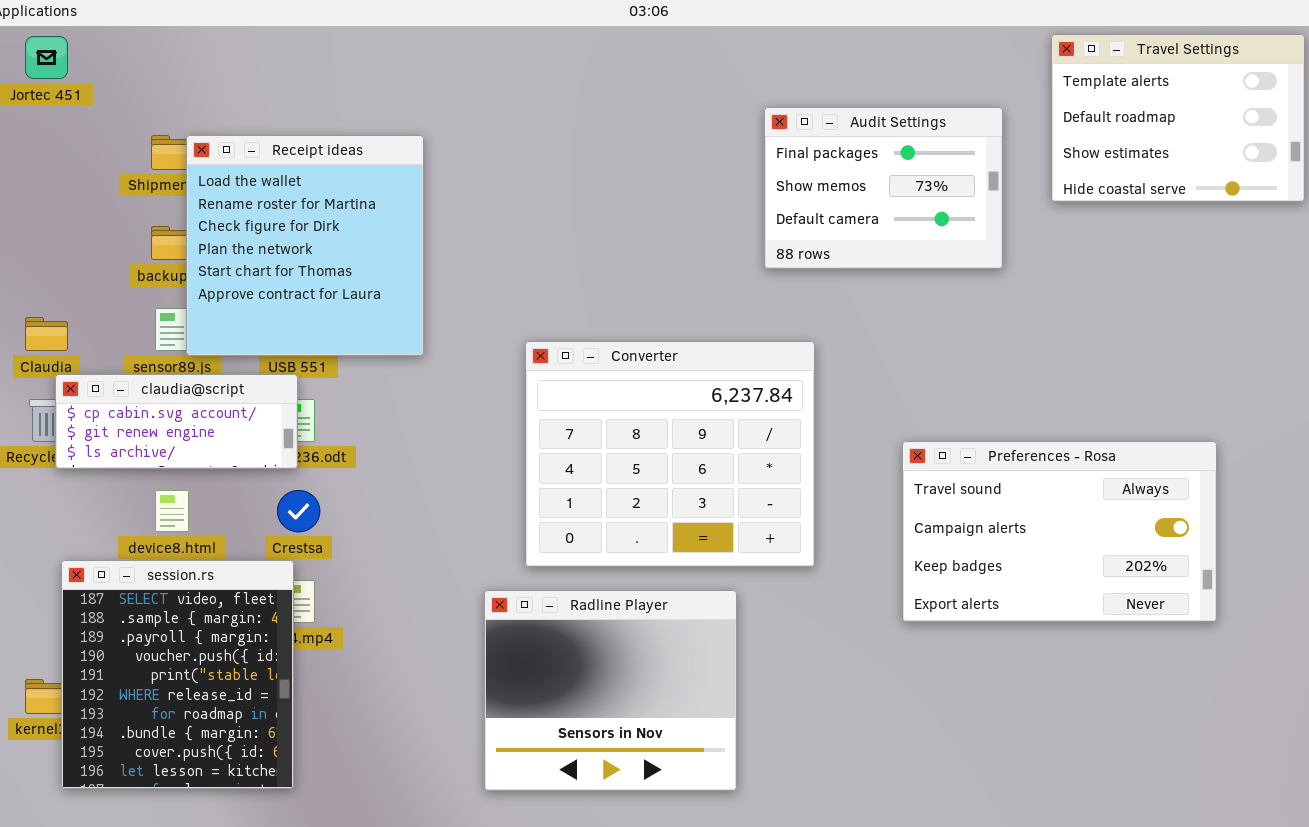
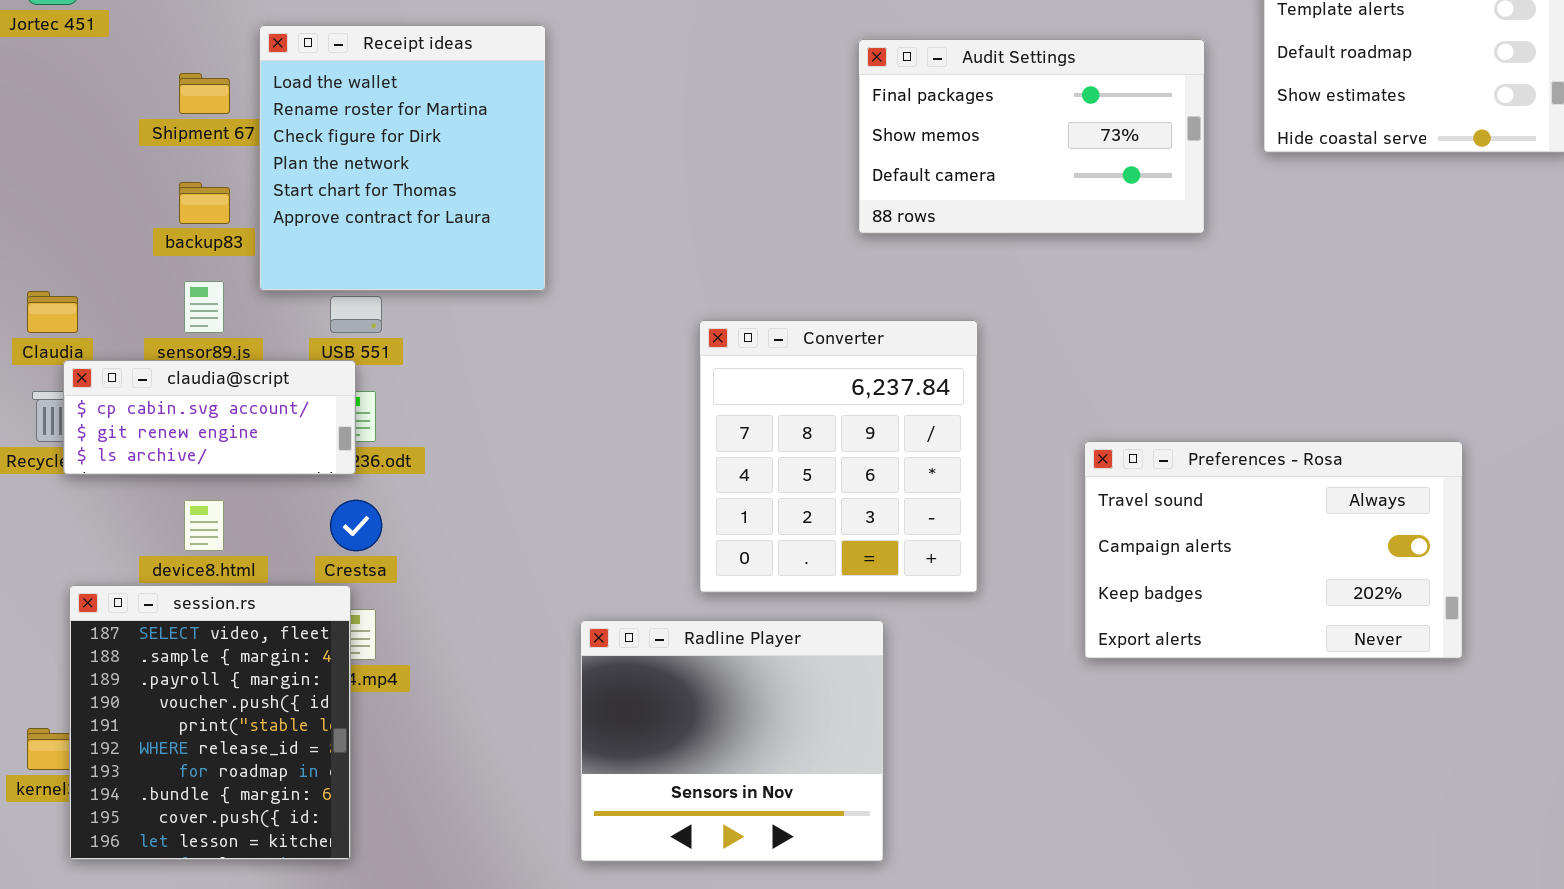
Audit Settings: [764,107,1003,269] -> [858,39,1205,234], resized
Receipt ideas: [186,135,424,356] -> [259,25,546,291], moved
Converter: [525,341,815,567] -> [699,320,978,593], resized

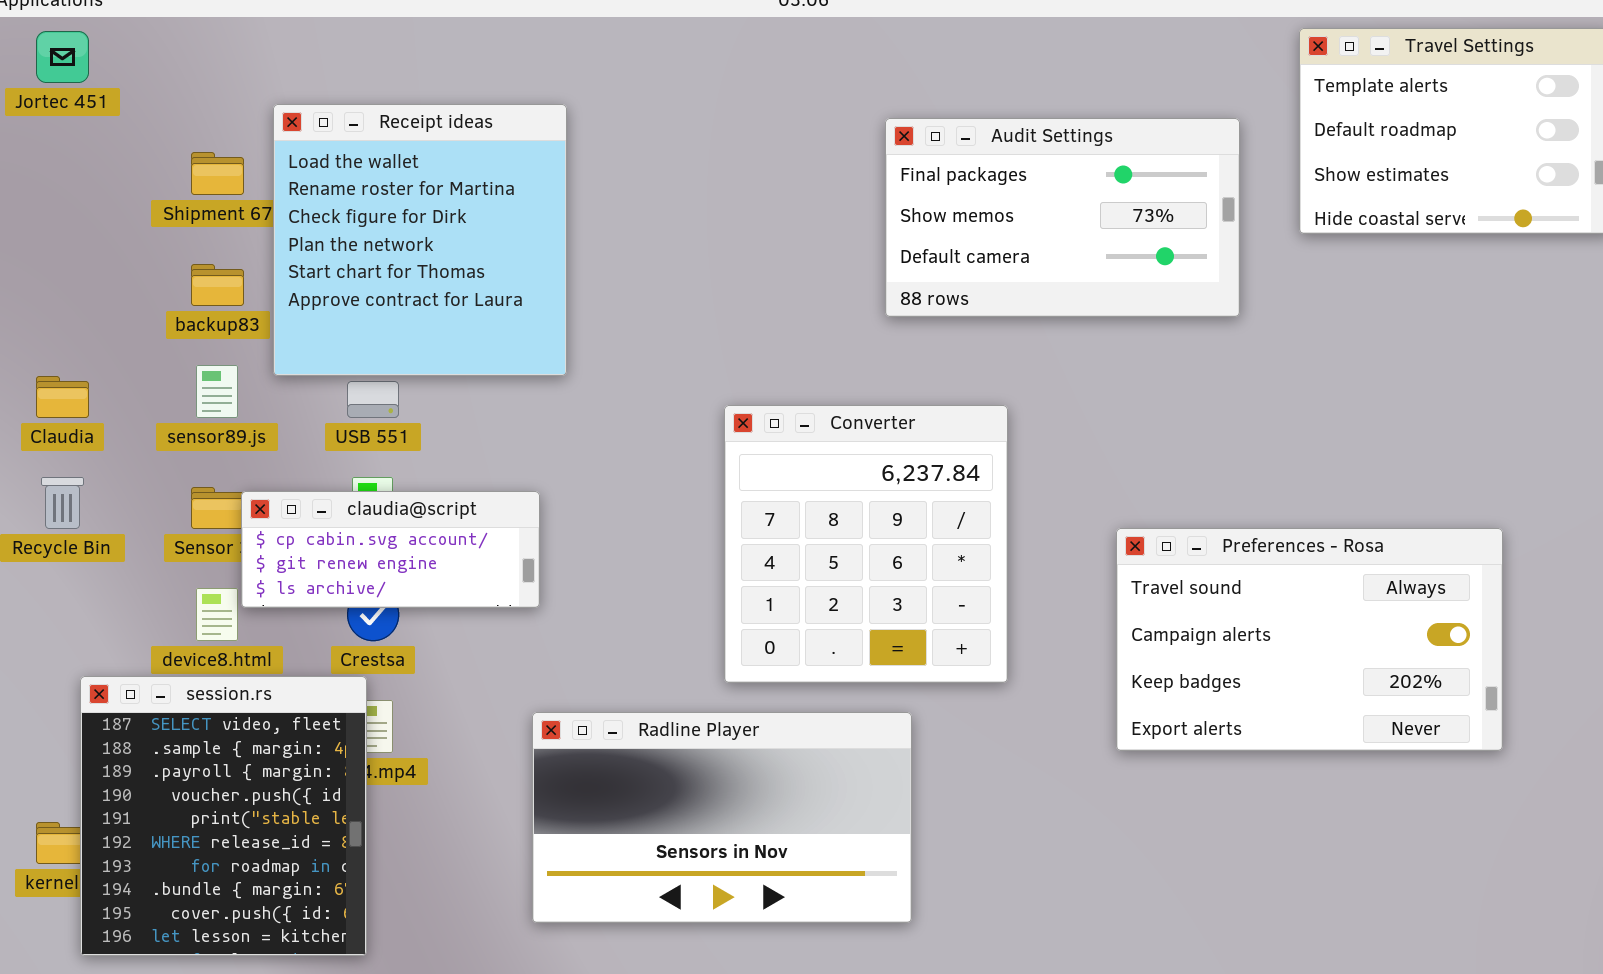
claudia@script: [63,360,356,475] -> [241,491,540,608], moved
Radline Player: [580,620,884,862] -> [532,712,912,923], resized

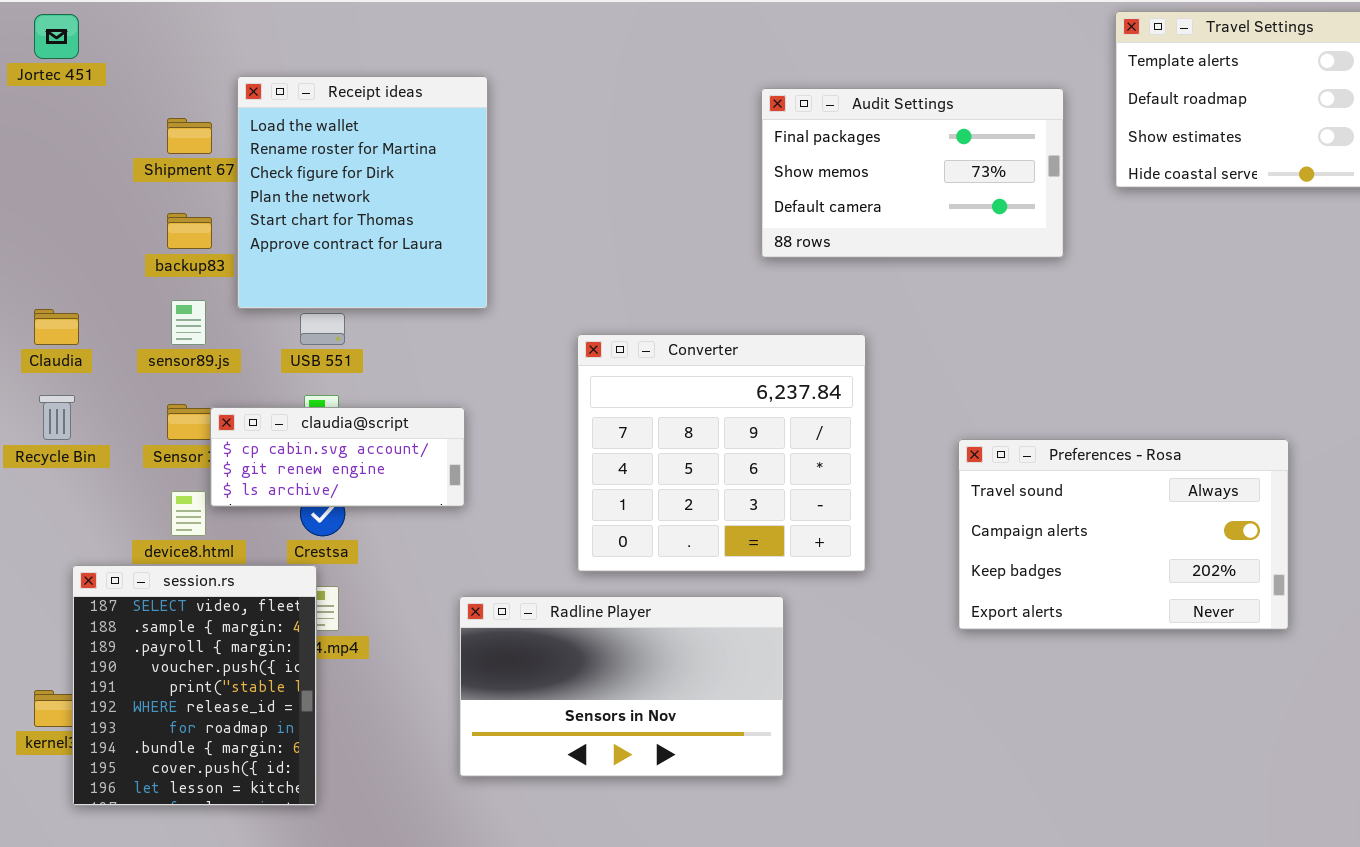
Converter: [724,405,1008,683] -> [577,334,866,572], resized

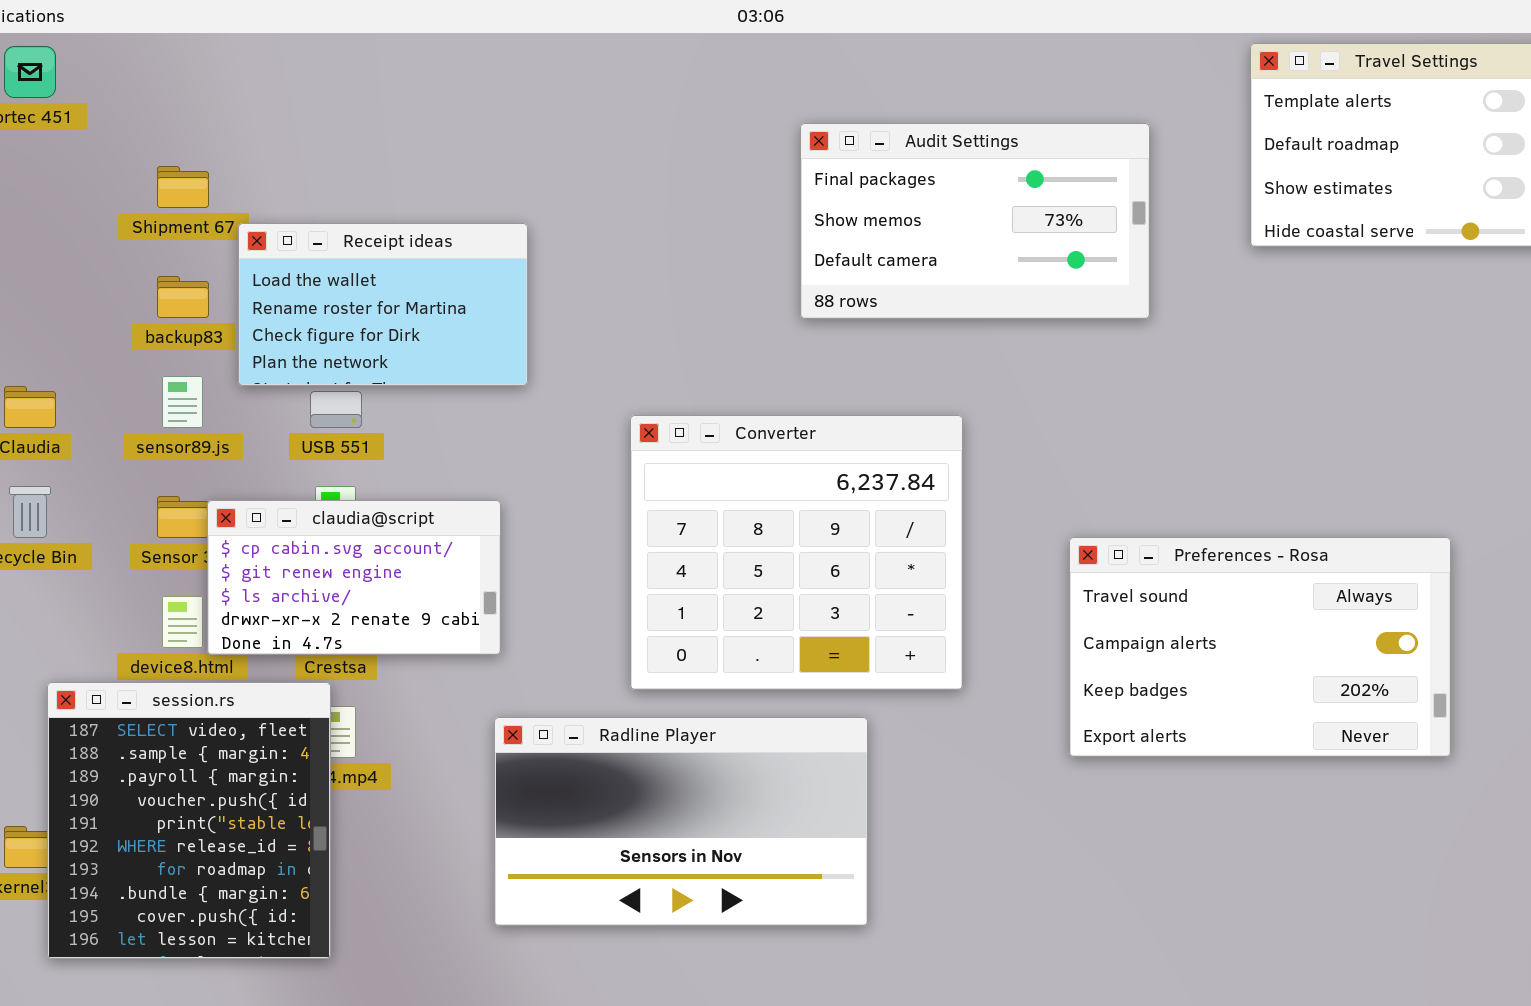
Receipt ideas: [237,76,488,309] -> [238,223,528,386], resized
Audit Settings: [761,88,1064,258] -> [800,123,1150,319], moved
claudia@script: [210,407,465,507] -> [207,500,501,655], resized

